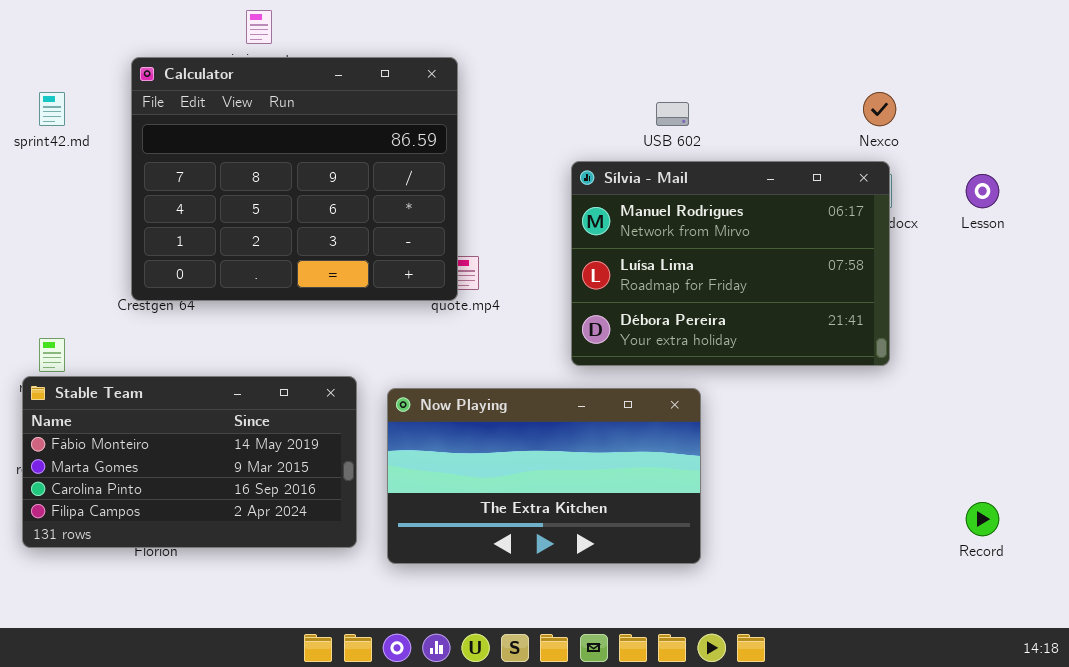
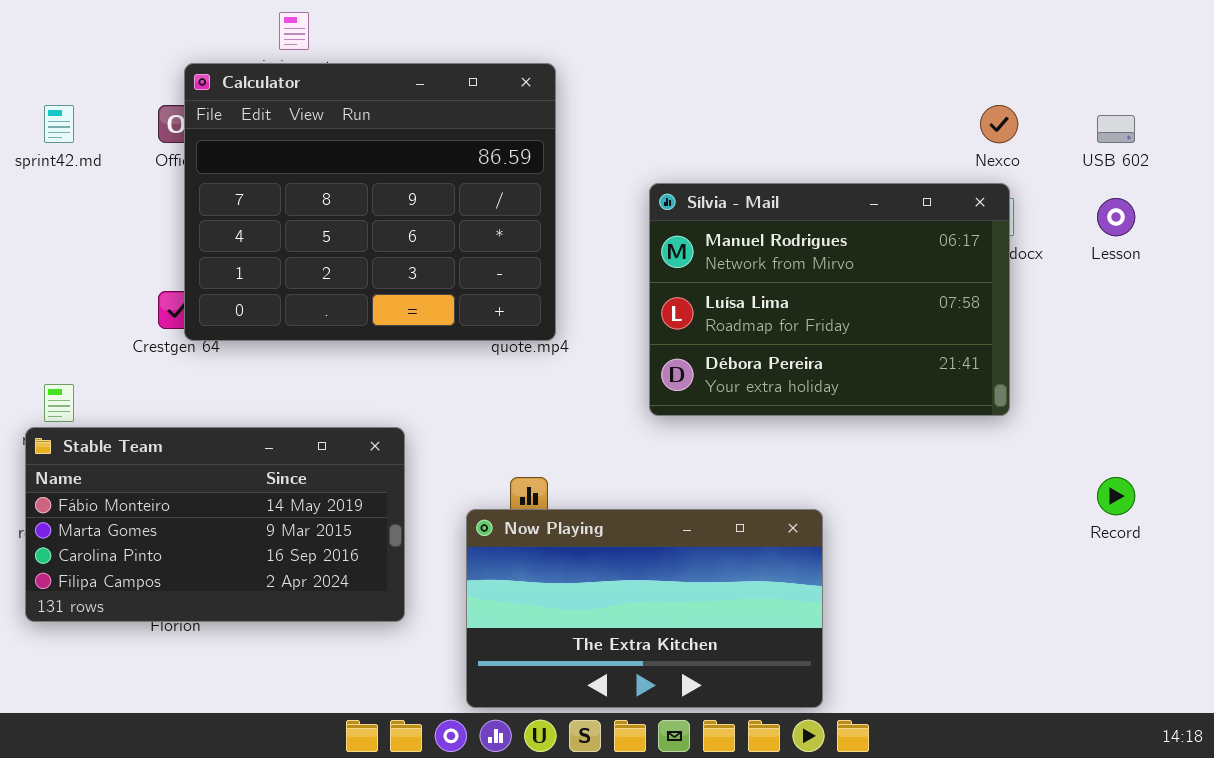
Calculator: [131,57,458,301] -> [184,63,556,341], moved
USB 602: [656,102,689,126] -> [1097,115,1135,143], moved
Now Playing: [387,388,701,564] -> [466,509,823,708], moved
Record: [966,502,999,536] -> [1097,477,1135,515], moved

